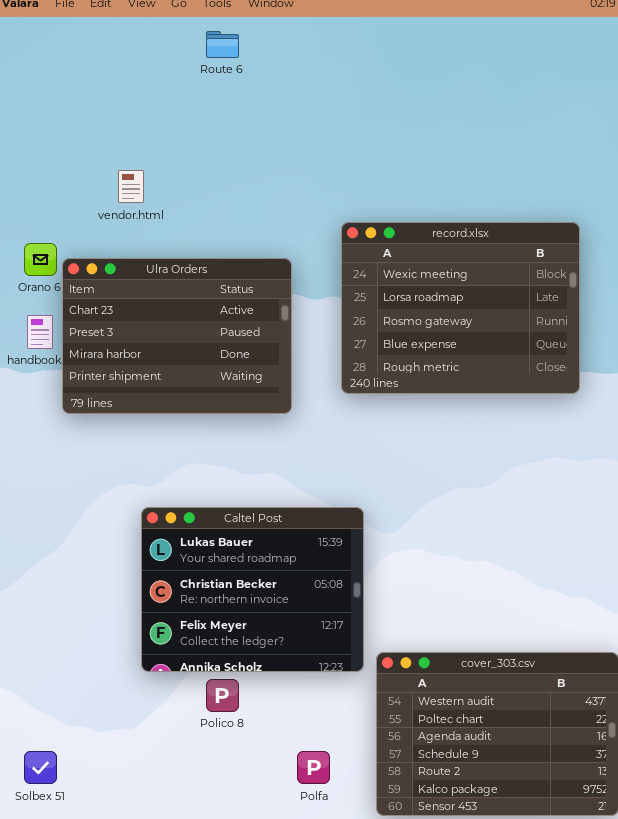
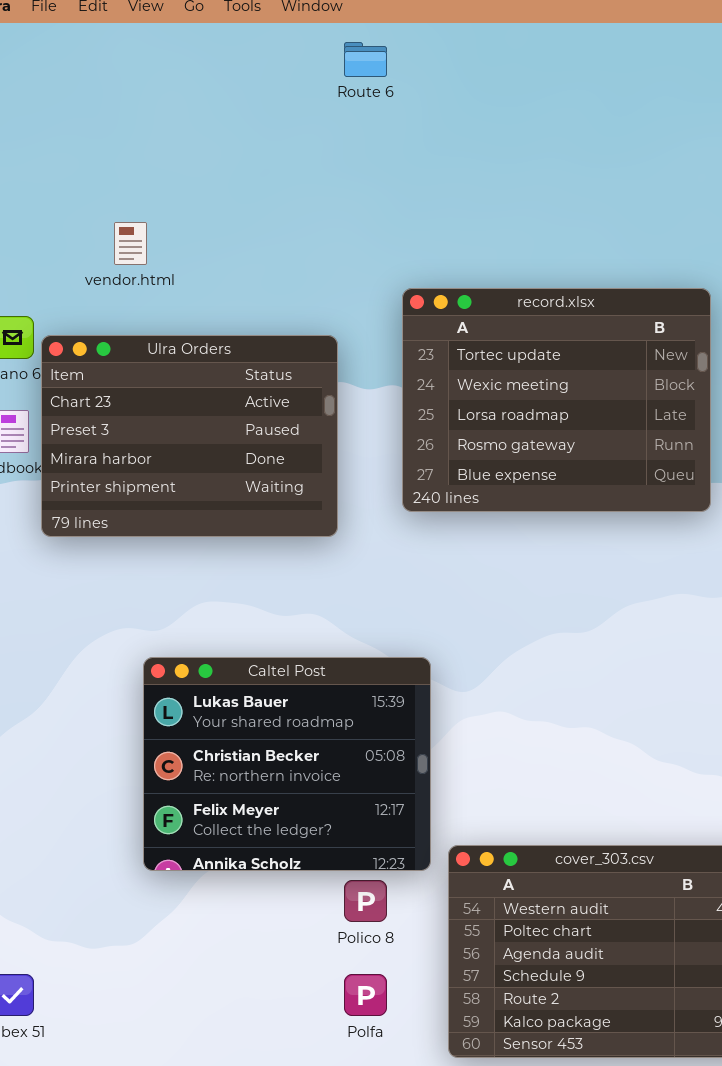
Route 6: [206,31,239,58] -> [344,42,387,77], moved
record.xlsx: [341,222,580,394] -> [402,288,711,512], scrolled up 1 row
Polico 8: [206,679,239,712] -> [344,880,387,922], moved

